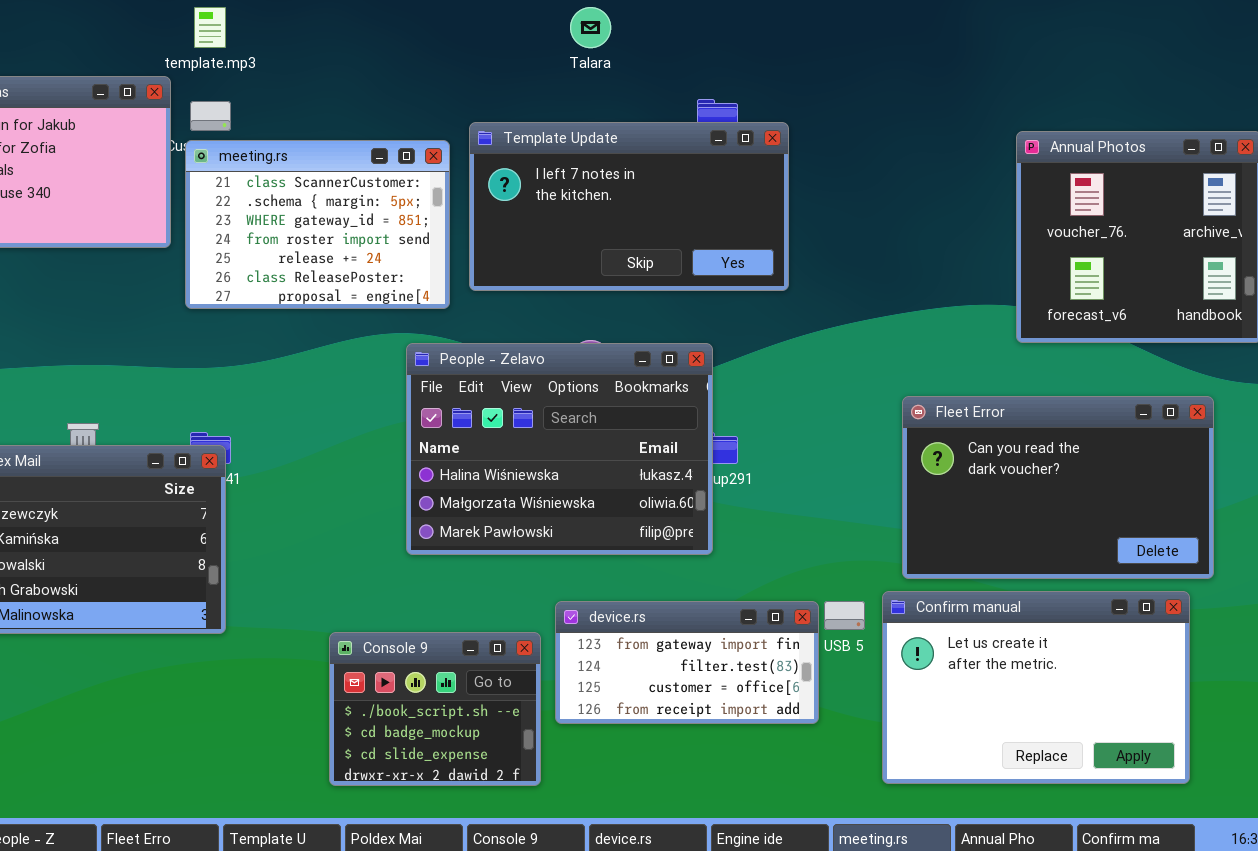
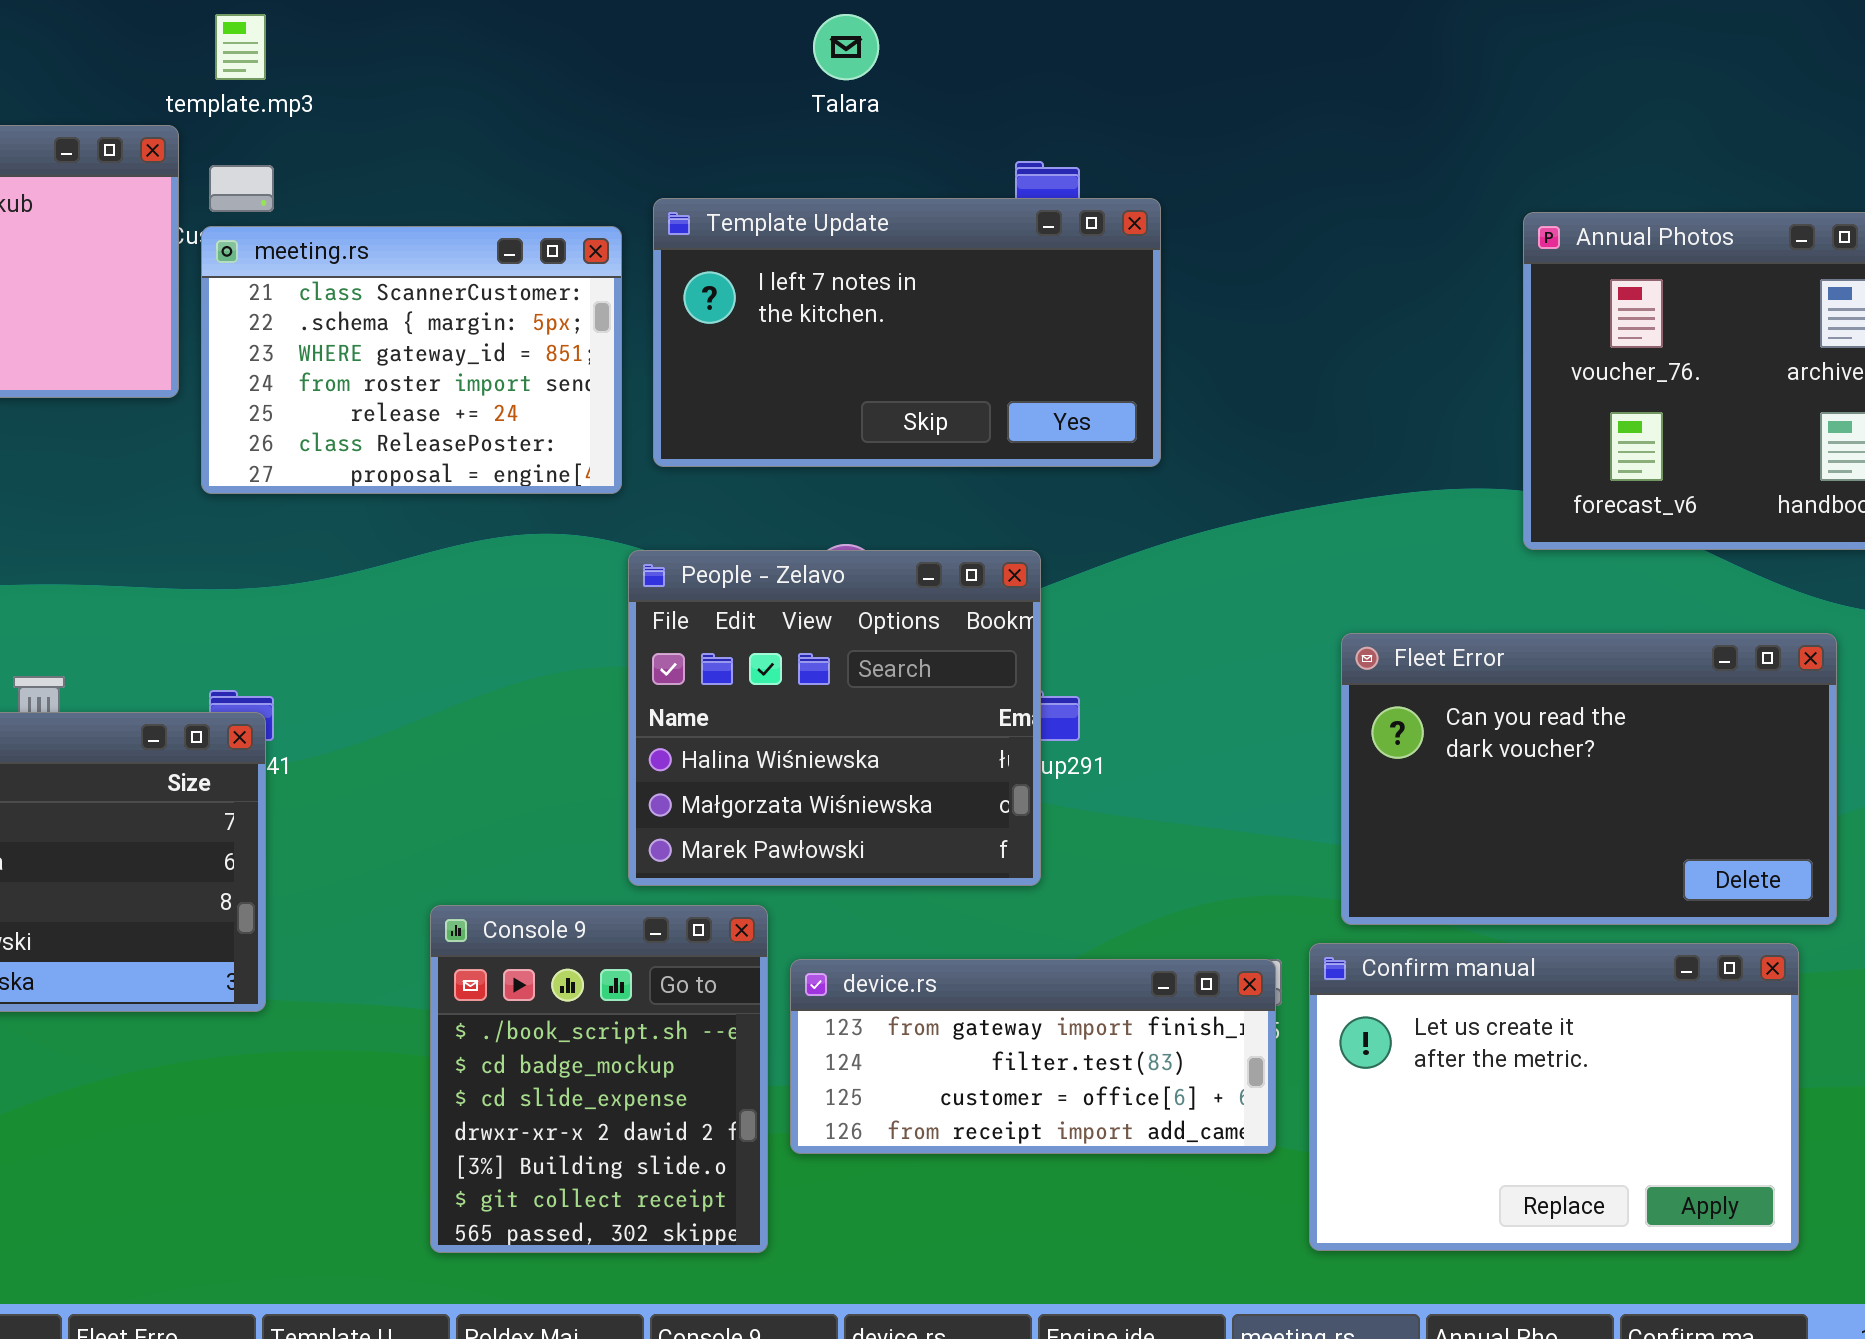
People - Zelavo: [406,343,713,555] -> [628,550,1041,886], resized
device.rs: [555,601,819,724] -> [790,959,1276,1154], resized
Console 9: [329,632,541,786] -> [430,905,768,1253], resized

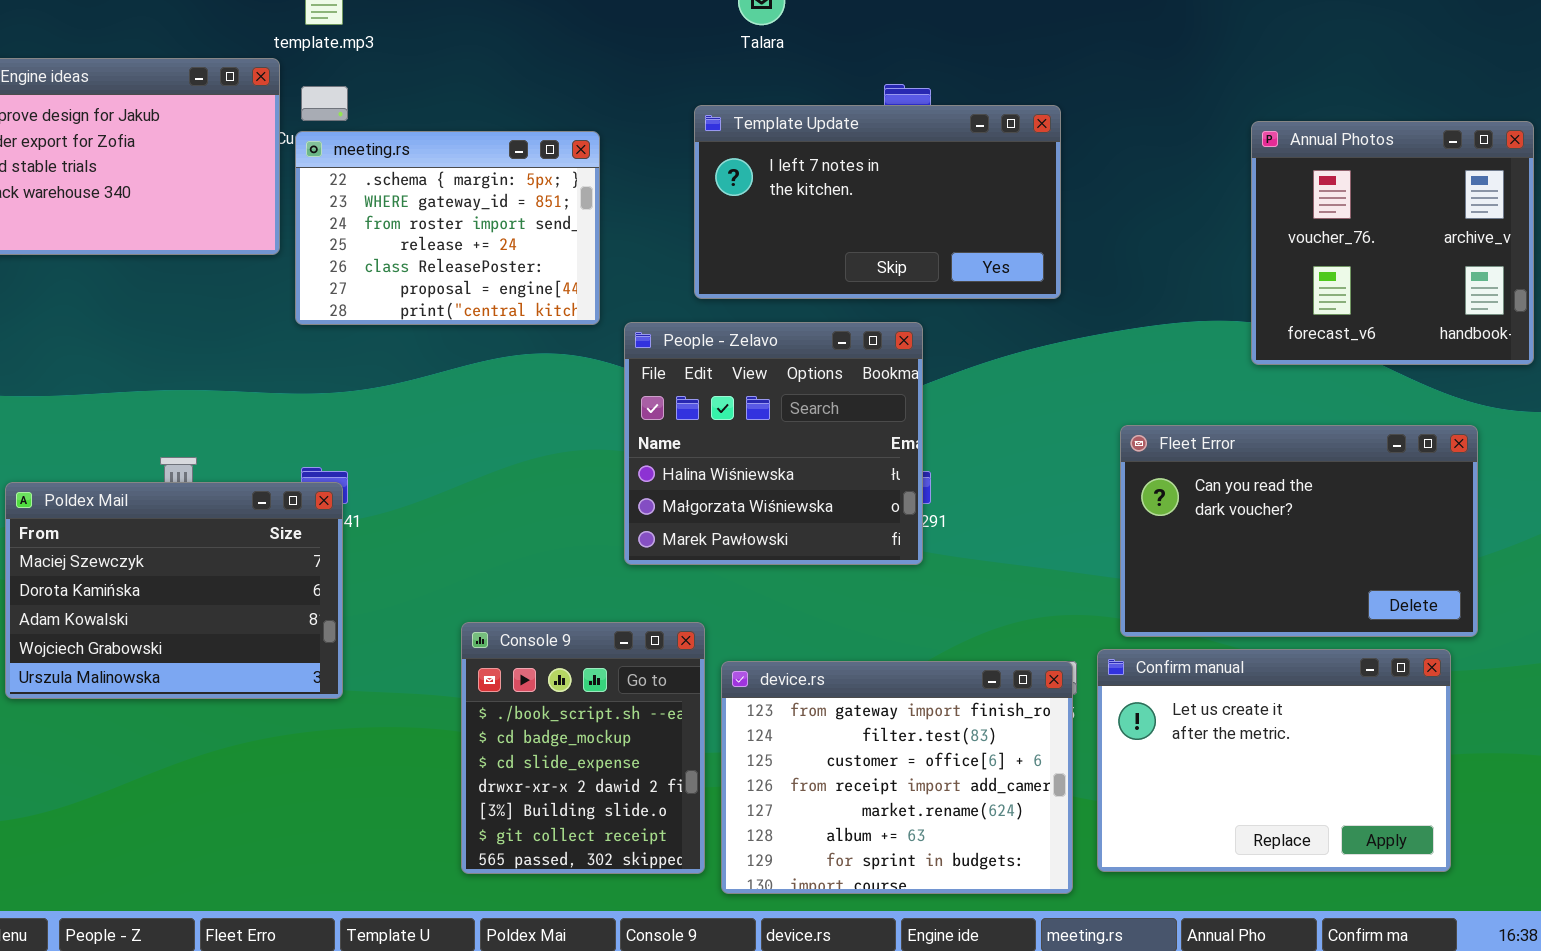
Template Update: [653,198,1161,467] -> [694,105,1061,299], moved
meeting.rs: [201,226,622,494] -> [295,131,600,325], scrolled down 1 row
People - Zelavo: [628,550,1041,886] -> [624,322,923,565], moved
device.rs: [790,959,1276,1154] -> [721,661,1073,894], resized

